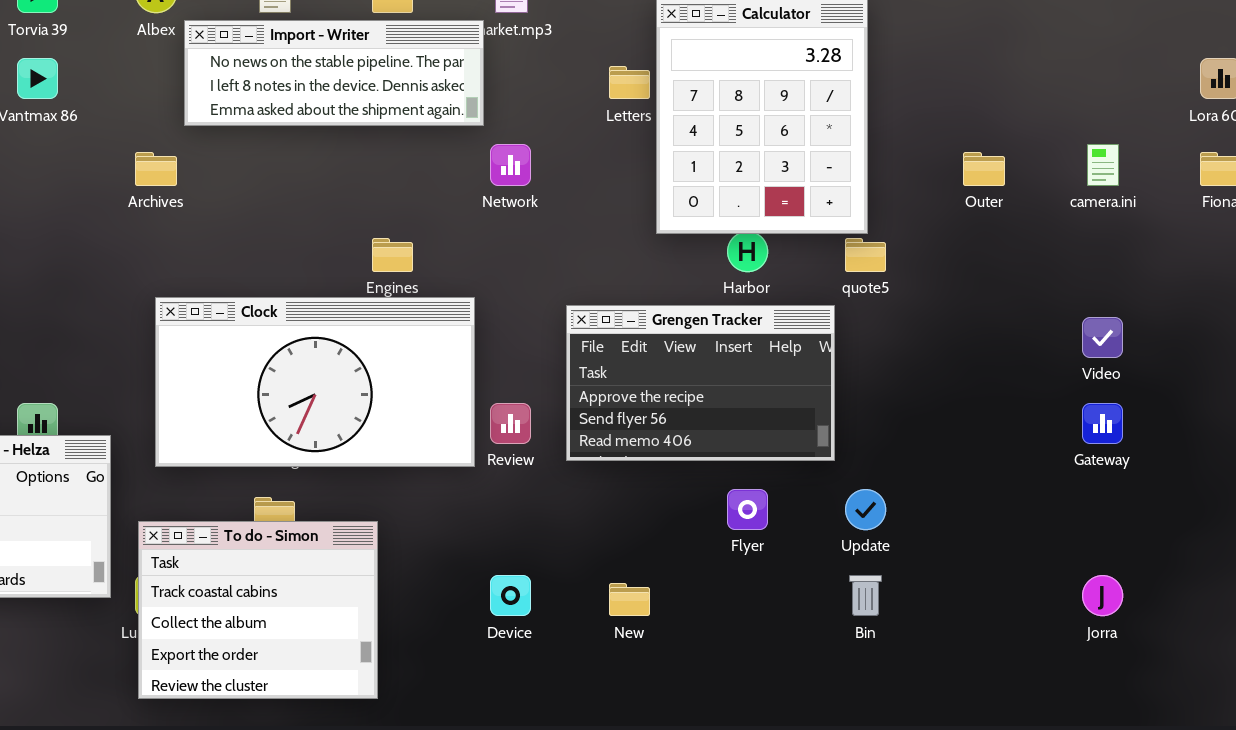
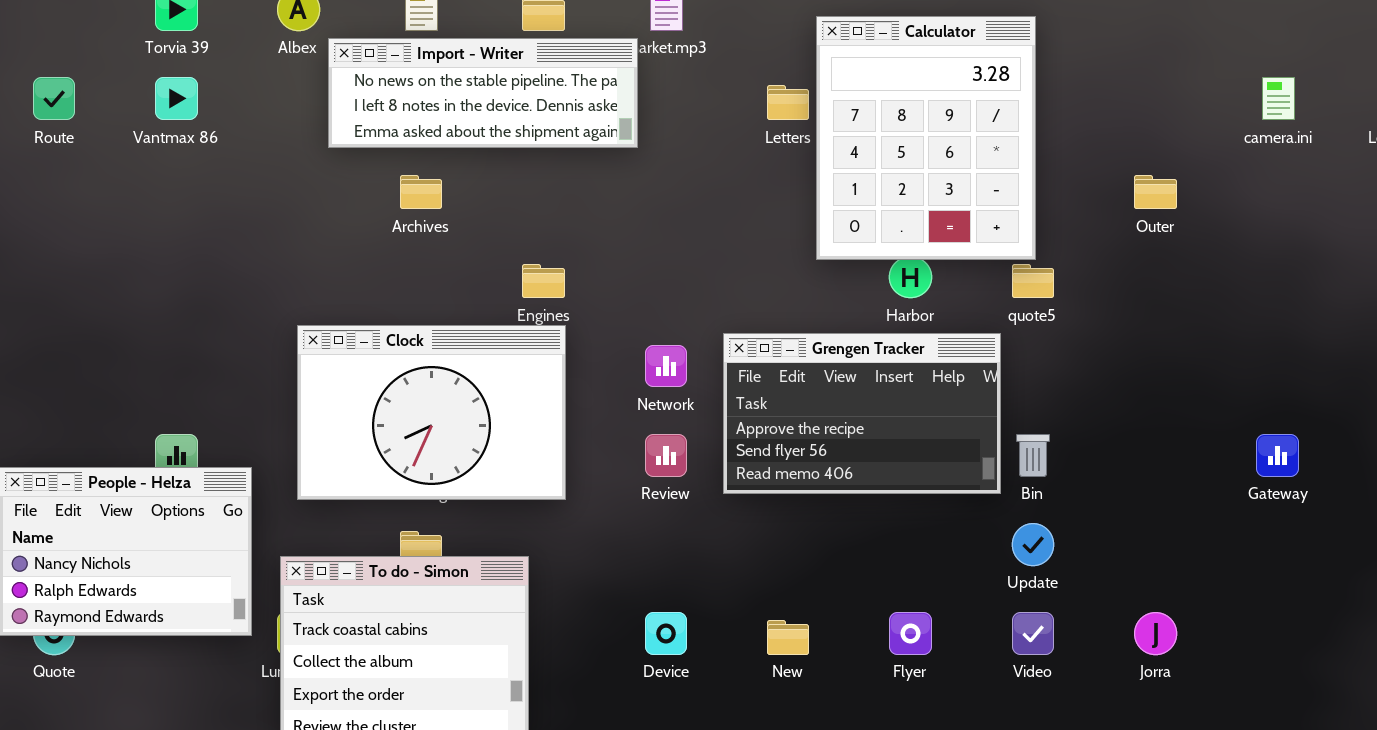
Network: [490,144,531,186] -> [645,345,687,387], moved
camera.ini: [1087,144,1119,186] -> [1262,77,1295,120], moved
Archives: [135,152,177,186] -> [400,175,442,209], moved
Clock: [155,297,475,467] -> [297,325,566,500], resized
Video: [1082,317,1123,358] -> [1012,612,1054,655], moved
Flyer: [727,489,768,530] -> [889,612,932,655], moved
Bin: [849,575,882,616] -> [1016,434,1050,477], moved
Jorra: [1082,575,1123,616] -> [1134,612,1177,655], moved

